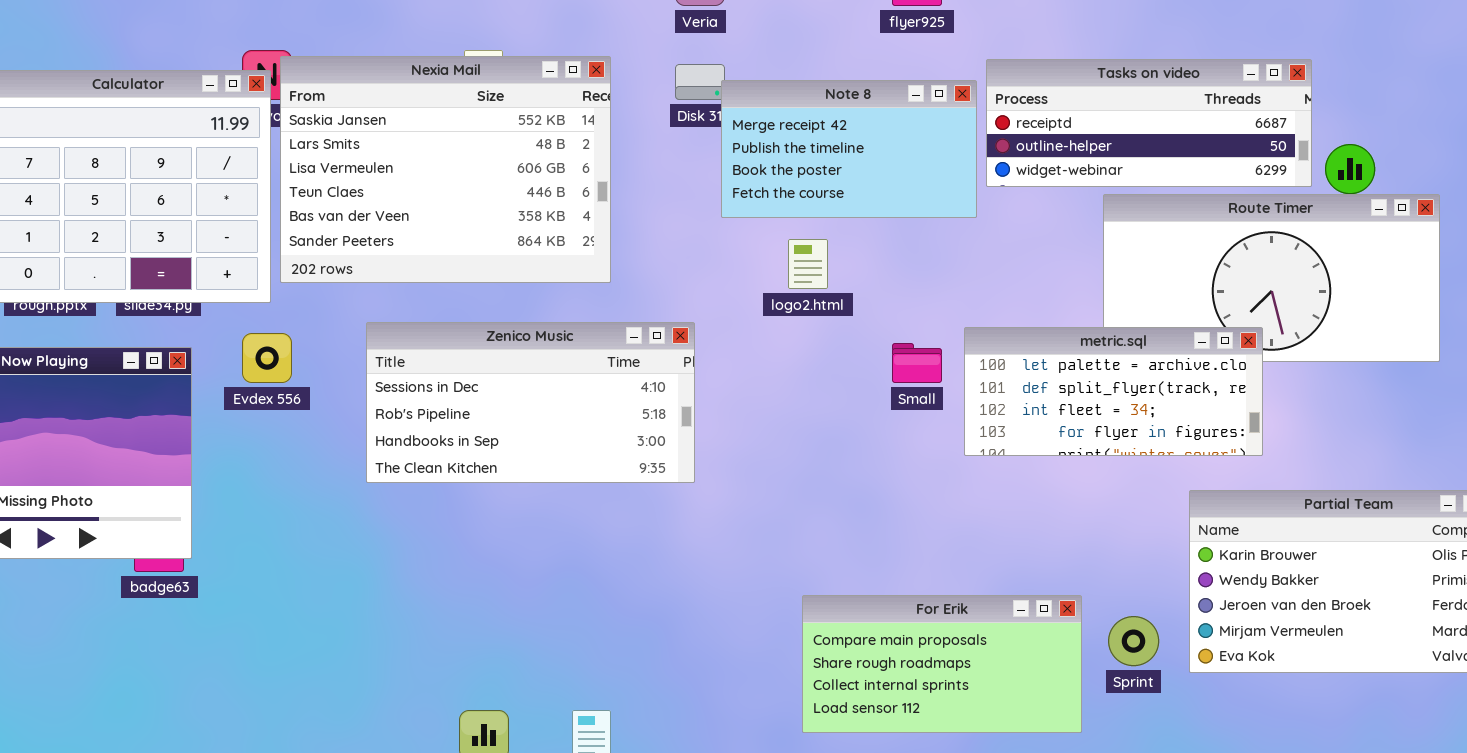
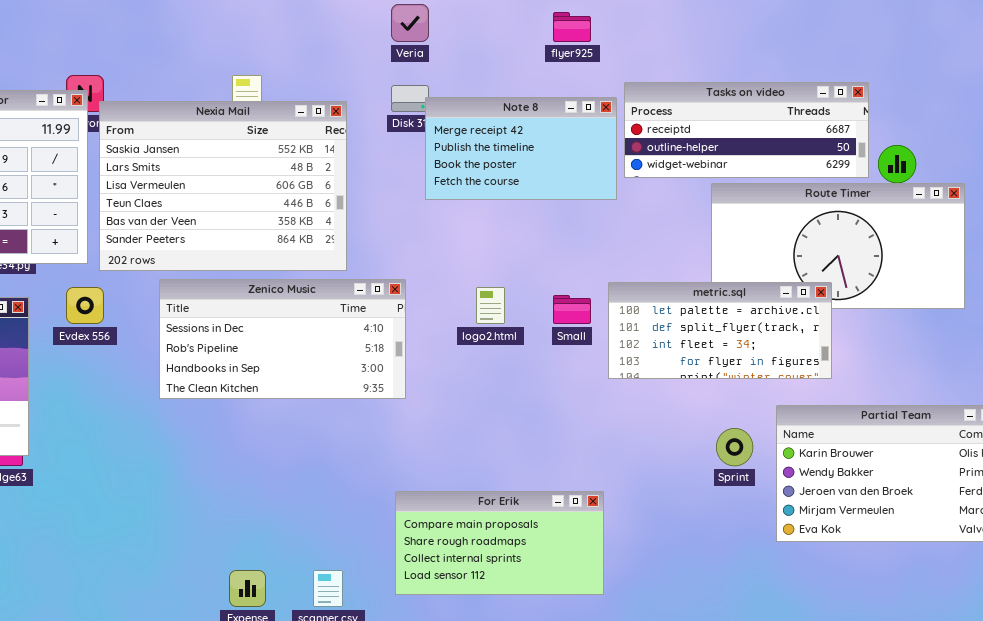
Nexia Mail: [280,56,611,283] -> [99,101,347,271], moved
logo2.html: [788,239,828,289] -> [476,287,505,324], moved
For Erik: [802,595,1082,733] -> [395,491,604,595], moved
Sprint: [1108,616,1159,666] -> [716,428,753,466], moved

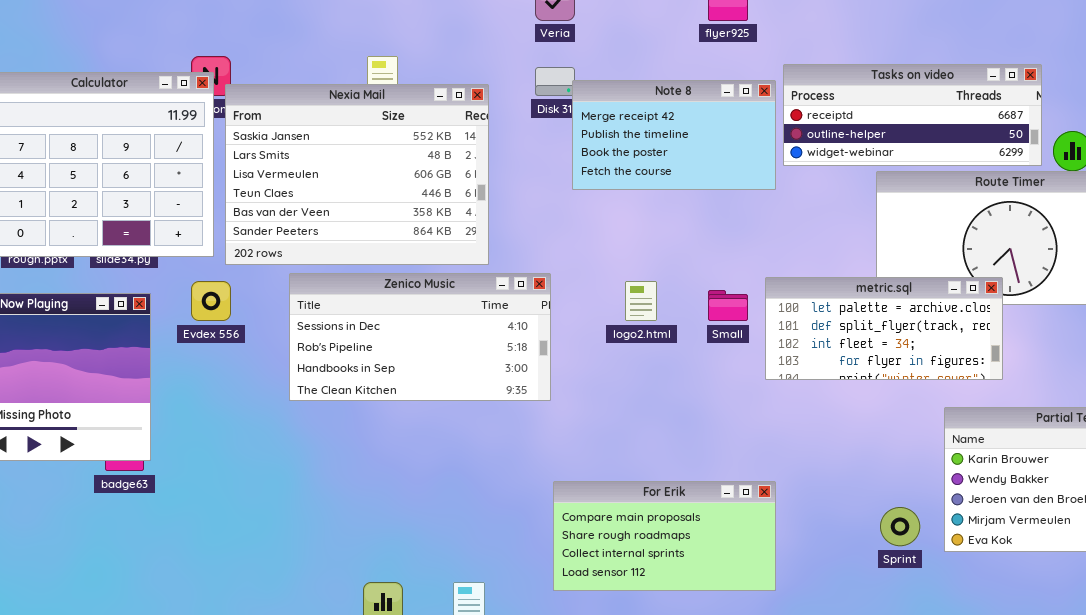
Sprint: [716,428,753,466] -> [880,507,920,546], moved
For Erik: [395,491,604,595] -> [553,481,776,591], moved

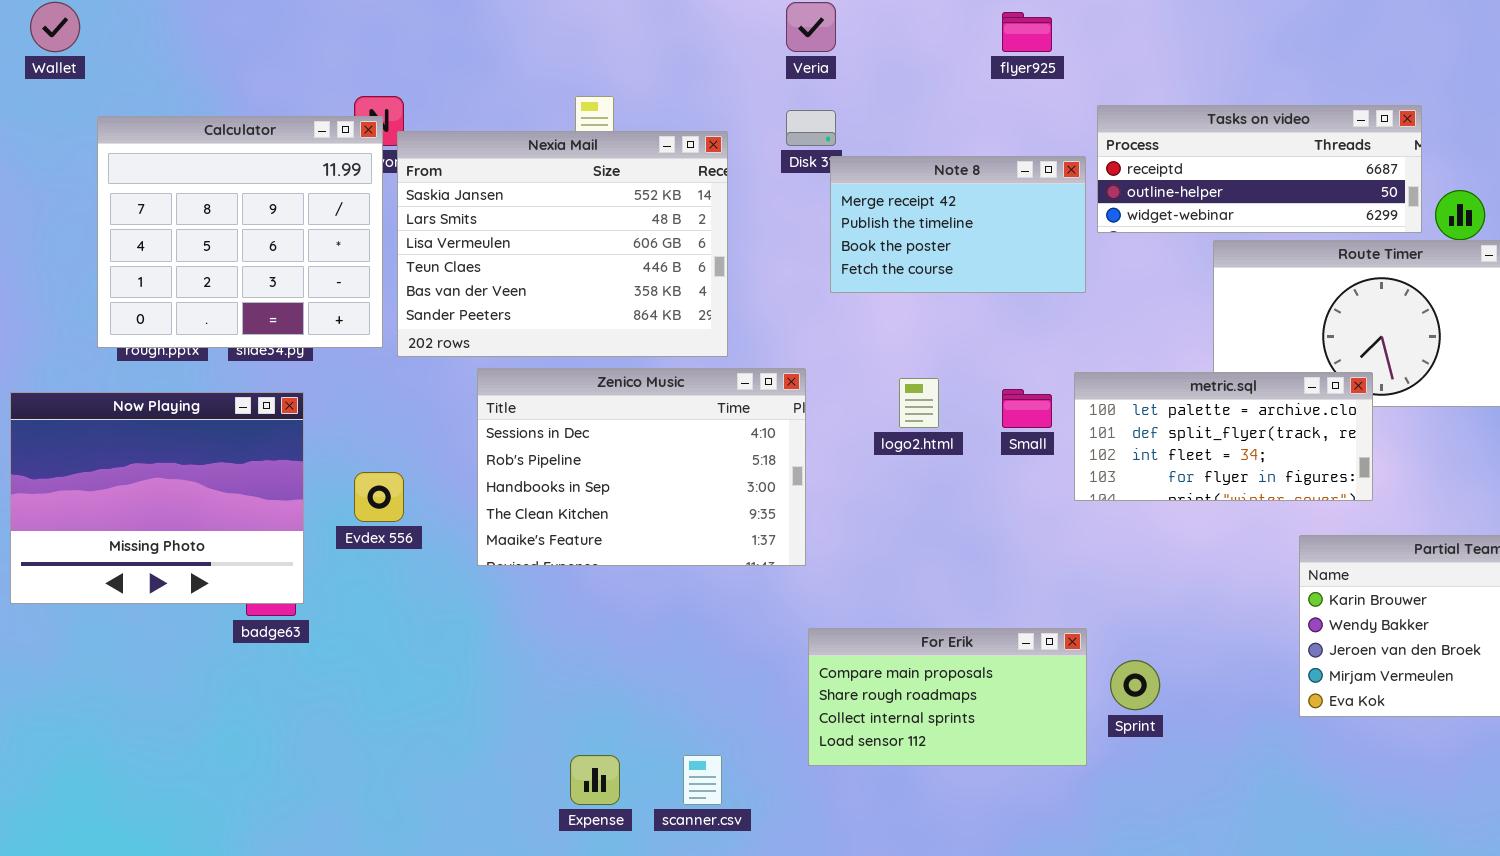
Note 8: [572,80,776,190] -> [830,156,1086,293], moved
Zenico Music: [289,273,551,401] -> [477,368,806,566], resized
Evdex 556: [191,281,231,321] -> [354,472,404,522], moved
Sprint: [880,507,920,546] -> [1110,660,1160,710], moved

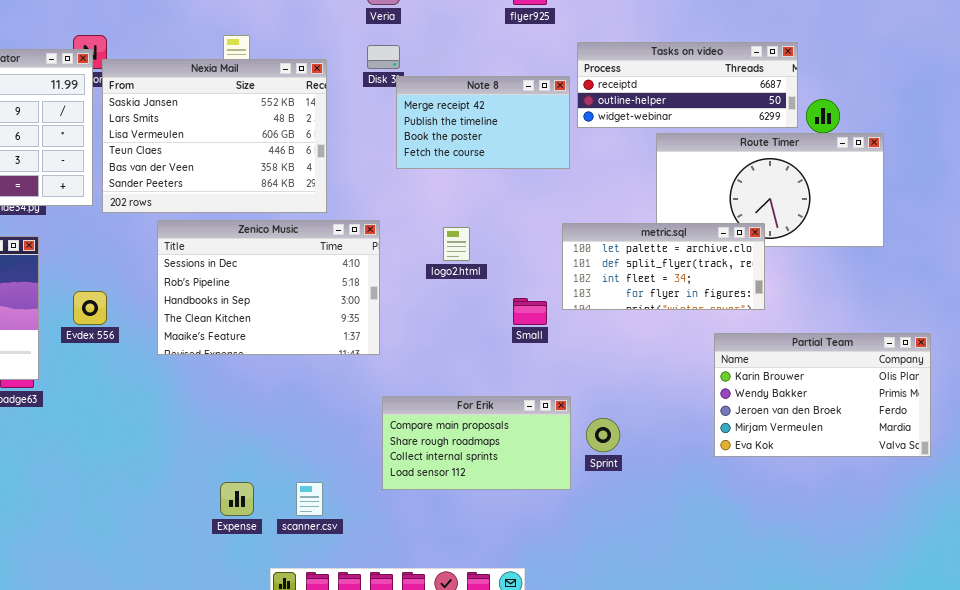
Small: [1002,389,1052,428] -> [513,298,547,325], moved

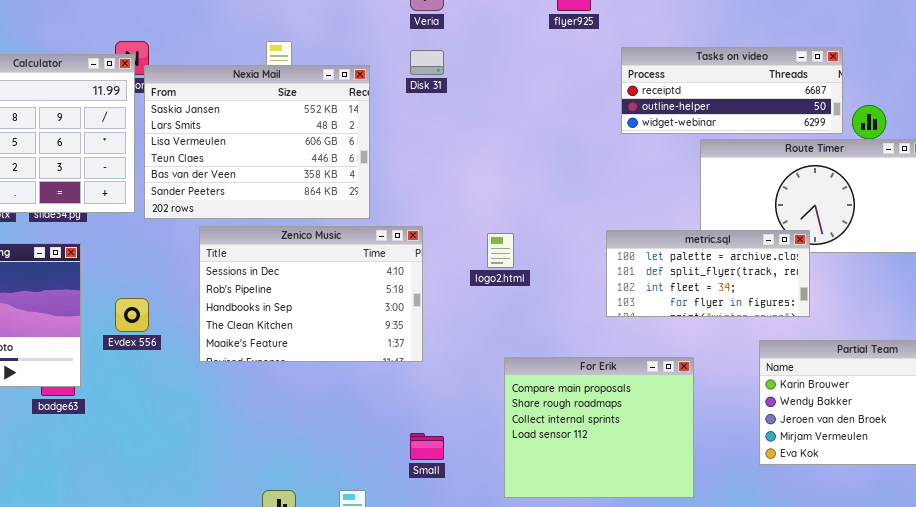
Note 8: [396,76,570,169] -> none, closed
Small: [513,298,547,325] -> [410,433,444,460], moved
For Erik: [382,396,571,490] -> [504,357,694,498], moved, resized

